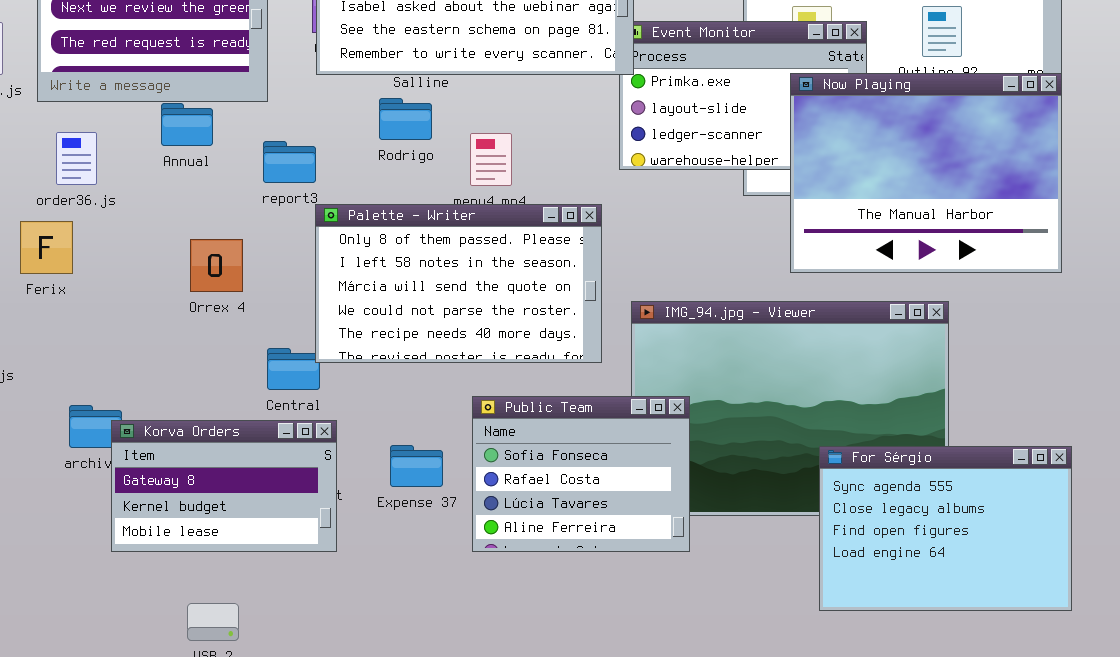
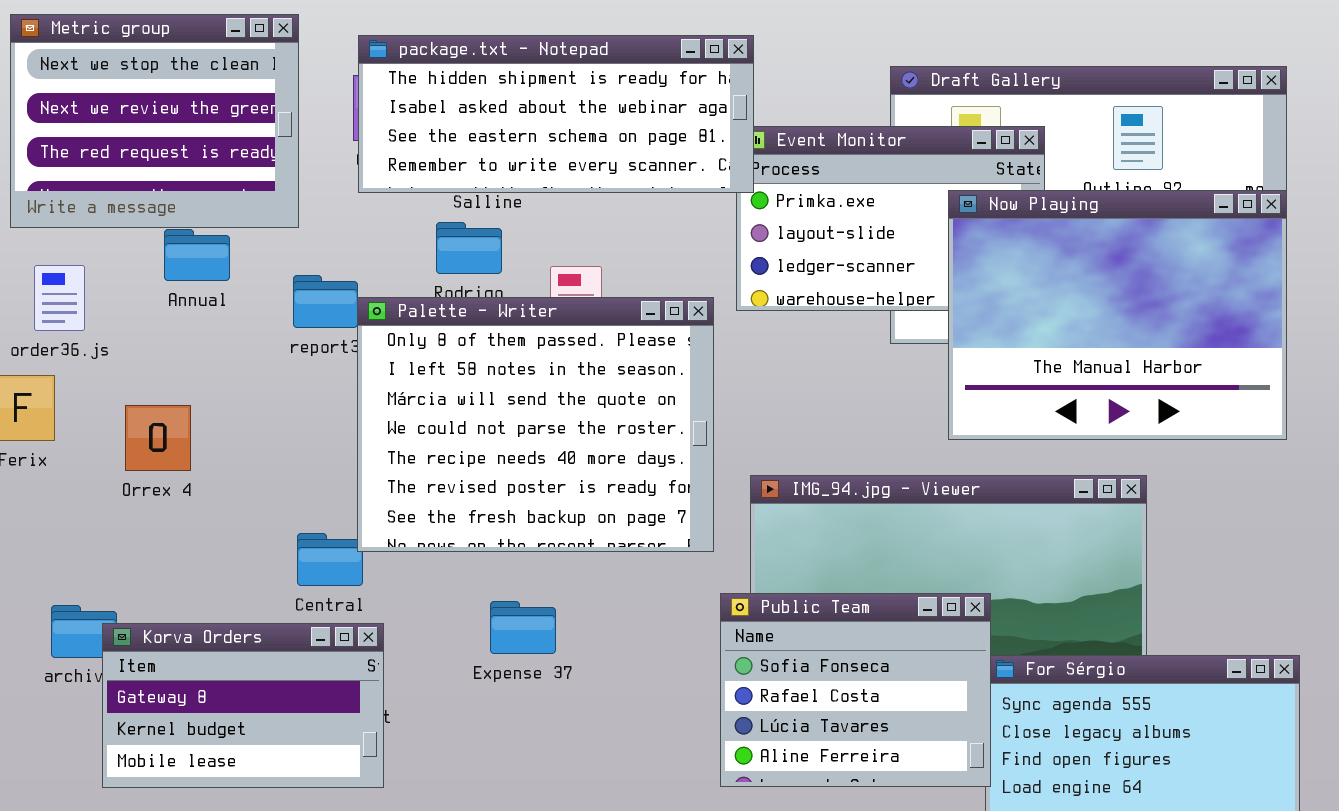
Palette - Writer: [315,204,602,363] -> [357,297,714,552], resized
Orrex 4: [190,239,243,292] -> [125,405,191,471], moved
Public Team: [472,396,690,552] -> [720,593,991,787], moved
Expense 37: [390,445,443,487] -> [490,601,556,654], moved

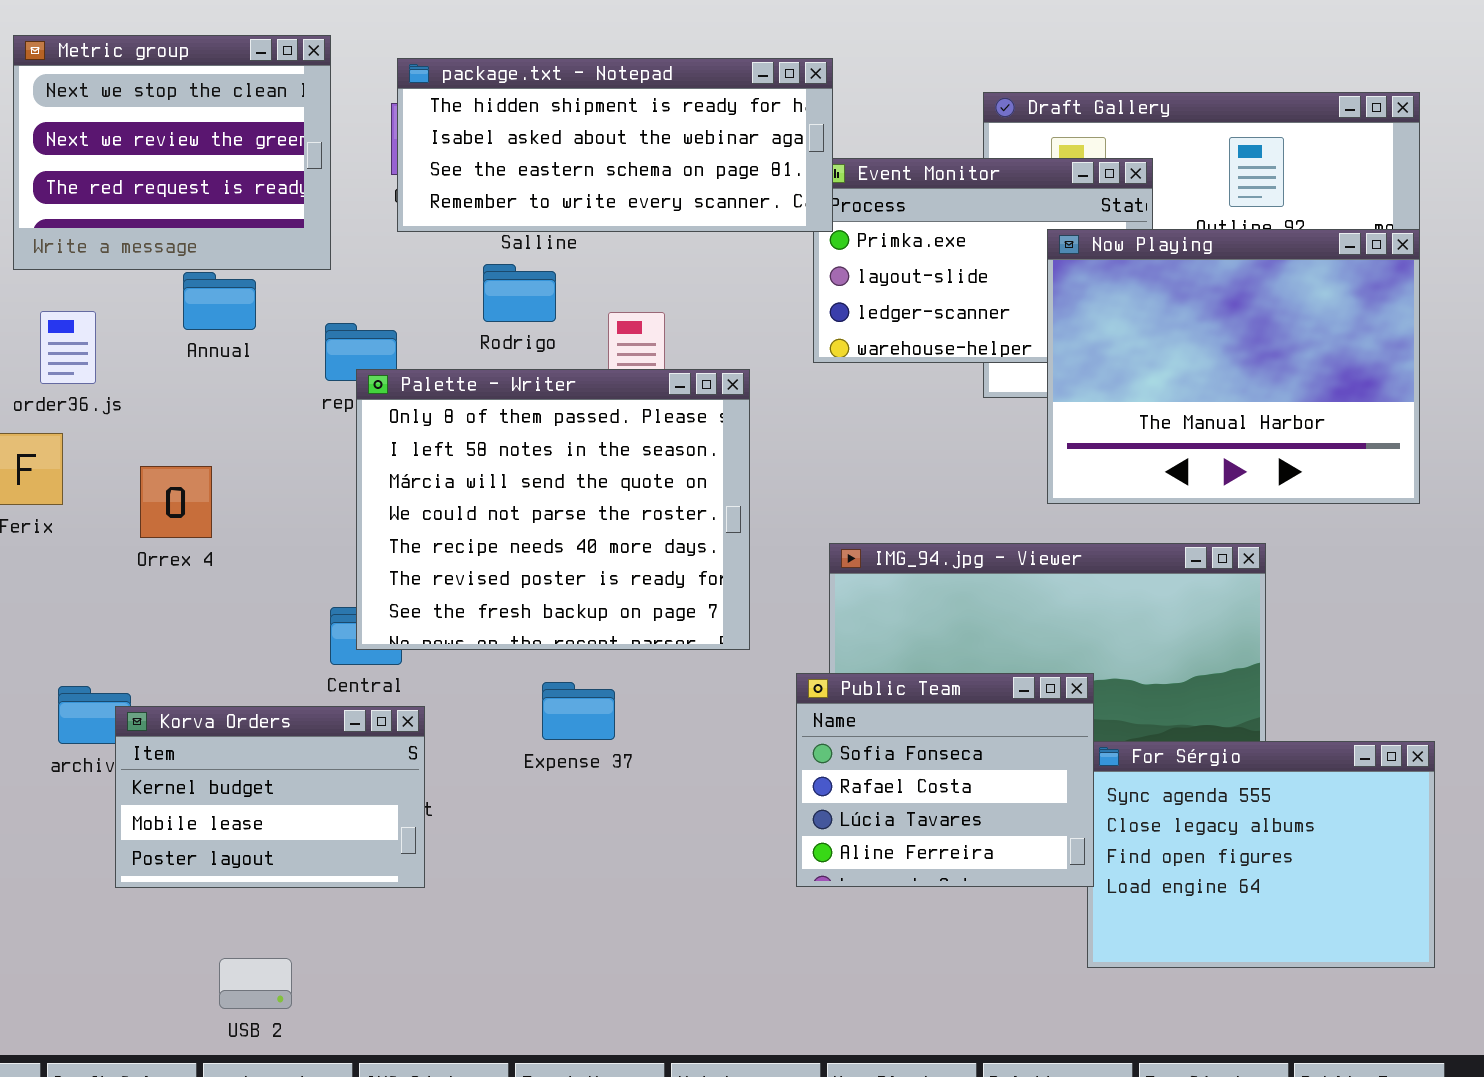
Palette - Writer: [357,297,714,552] -> [356,369,750,650], moved
Korva Orders: [102,623,384,788] -> [115,706,425,888], scrolled down 1 row

